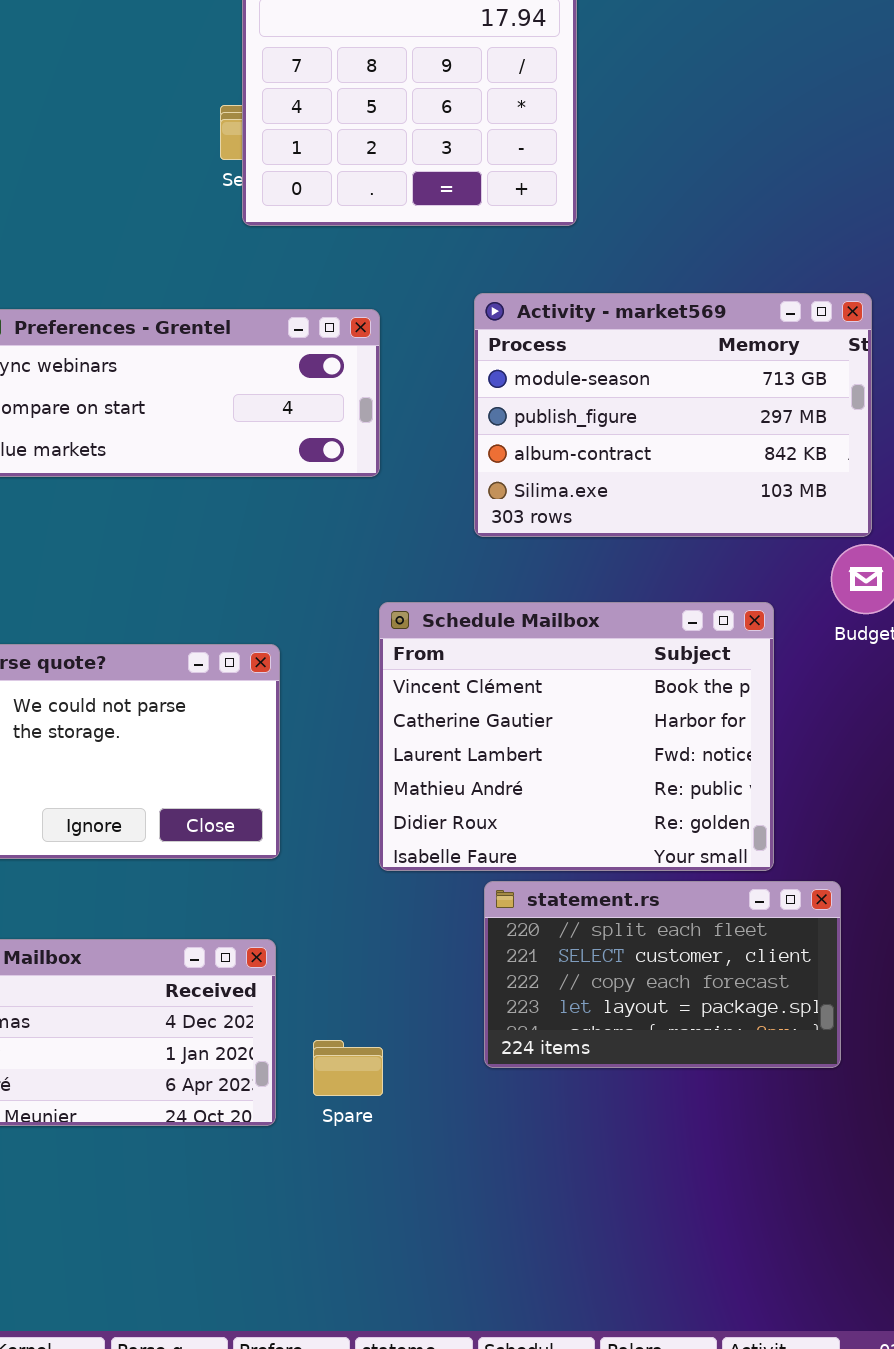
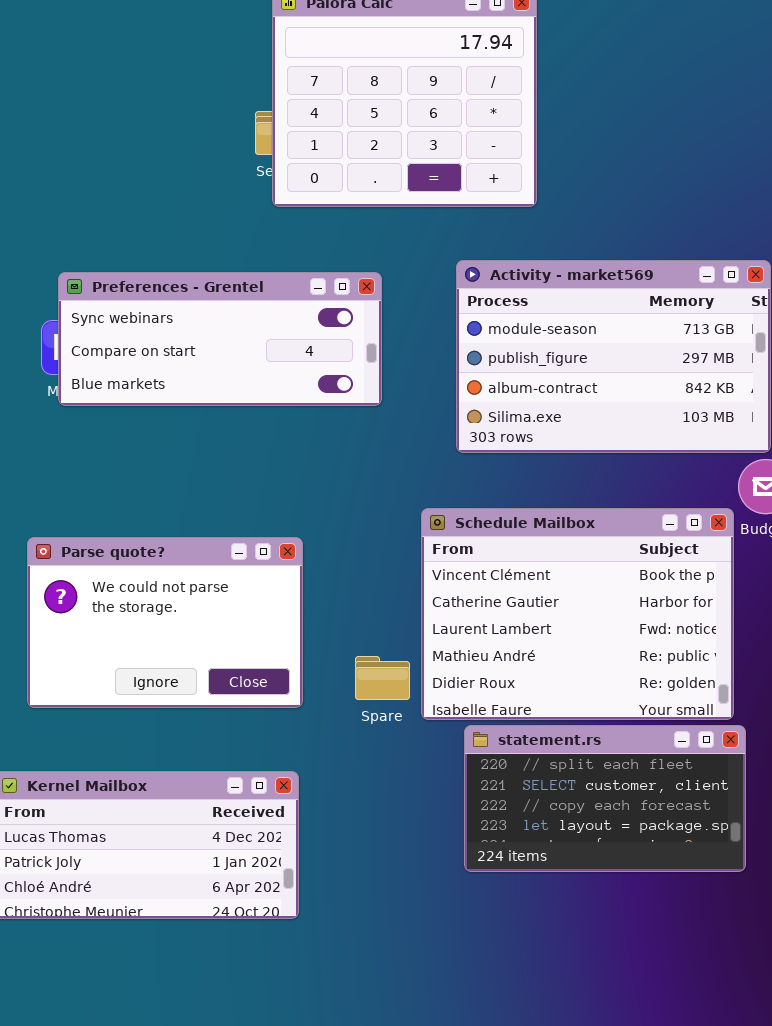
Schedule Mailbox: [379,602,774,871] -> [421,508,734,720], moved
Spare: [313,1040,383,1096] -> [355,656,410,700], moved

